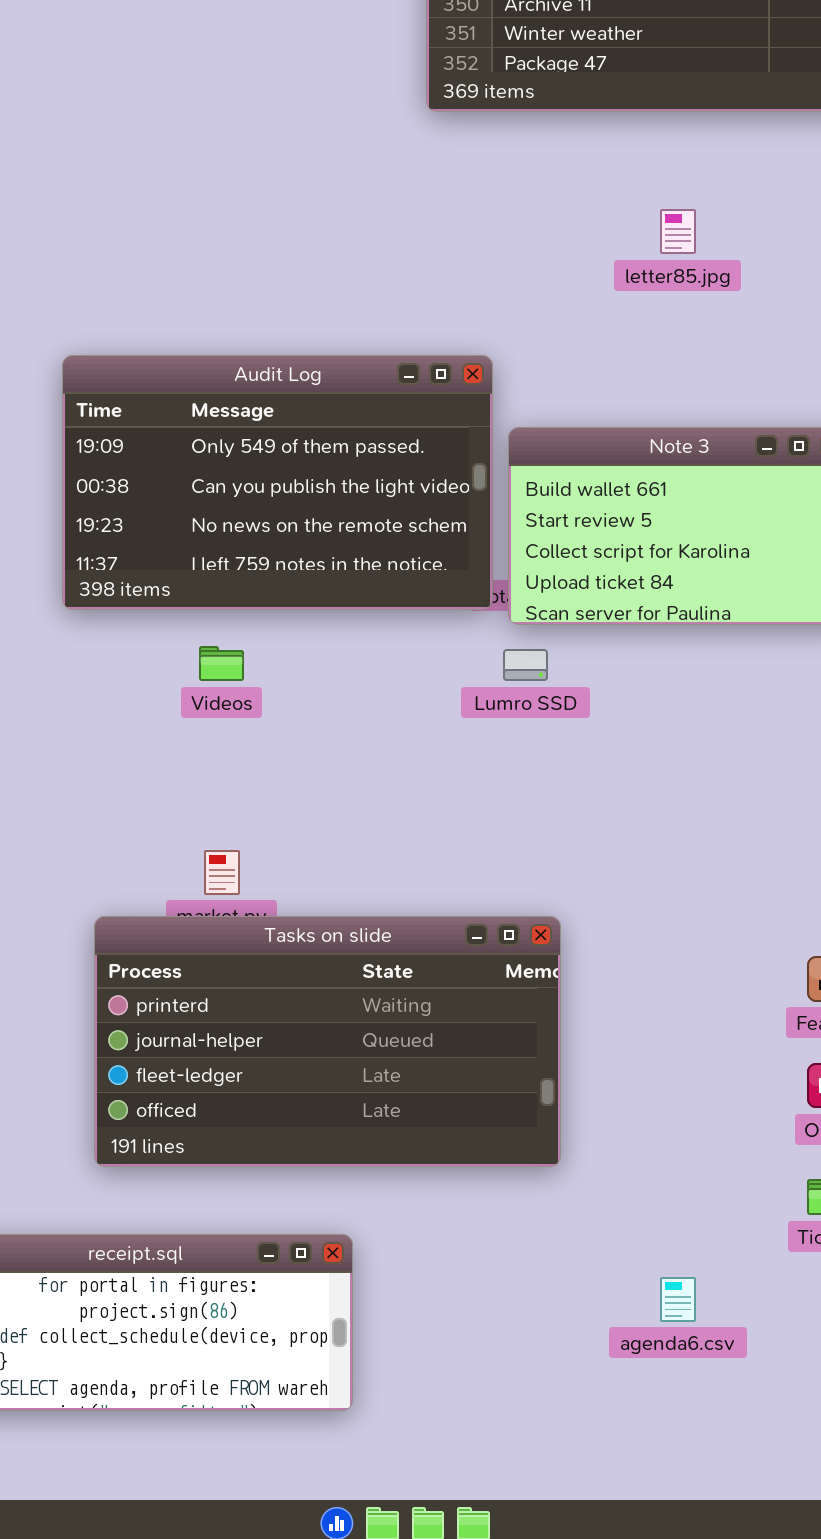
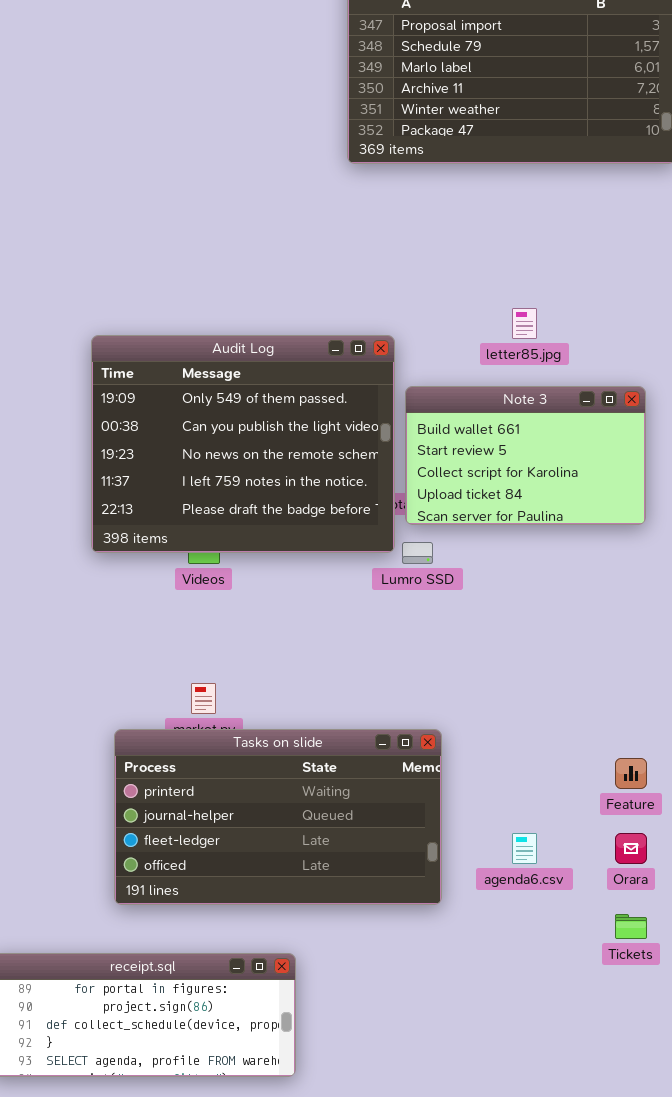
letter85.jpg: [660,209,696,254] -> [512,308,537,339], moved
Audit Log: [62,355,493,610] -> [91,335,395,553], resized
agenda6.csv: [660,1277,696,1322] -> [512,833,537,864], moved

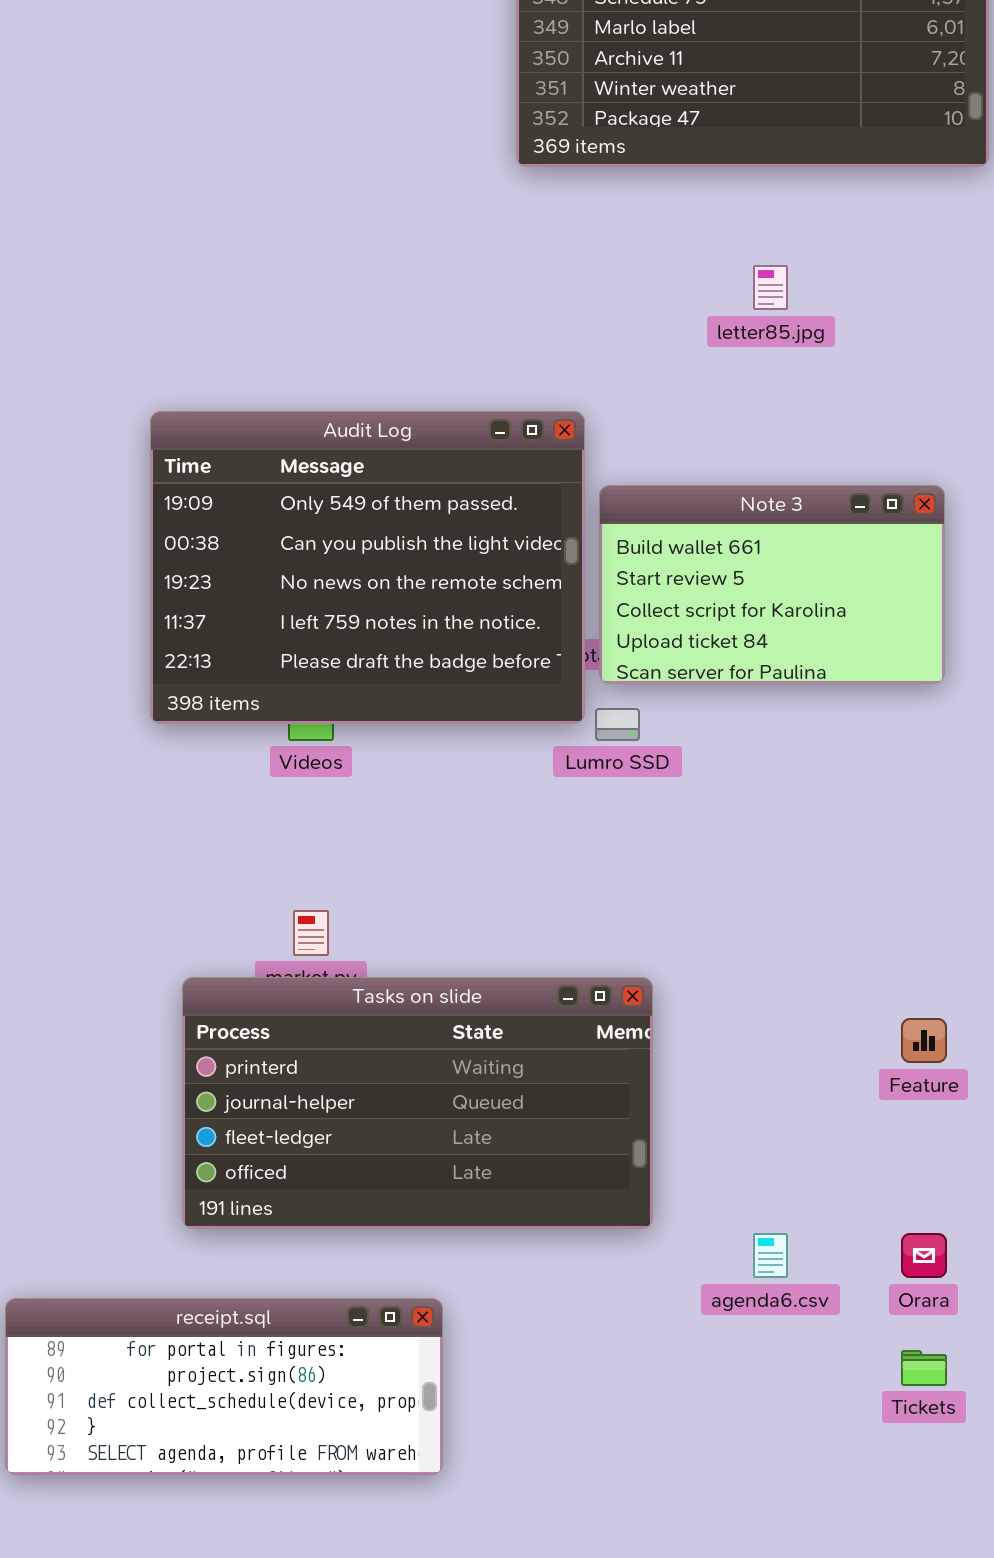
letter85.jpg: [512,308,537,339] -> [753,265,788,310], moved
agenda6.csv: [512,833,537,864] -> [753,1233,788,1278], moved
Orara: [615,833,647,864] -> [901,1233,947,1278], moved
Tickets: [615,914,647,939] -> [901,1350,947,1386], moved

